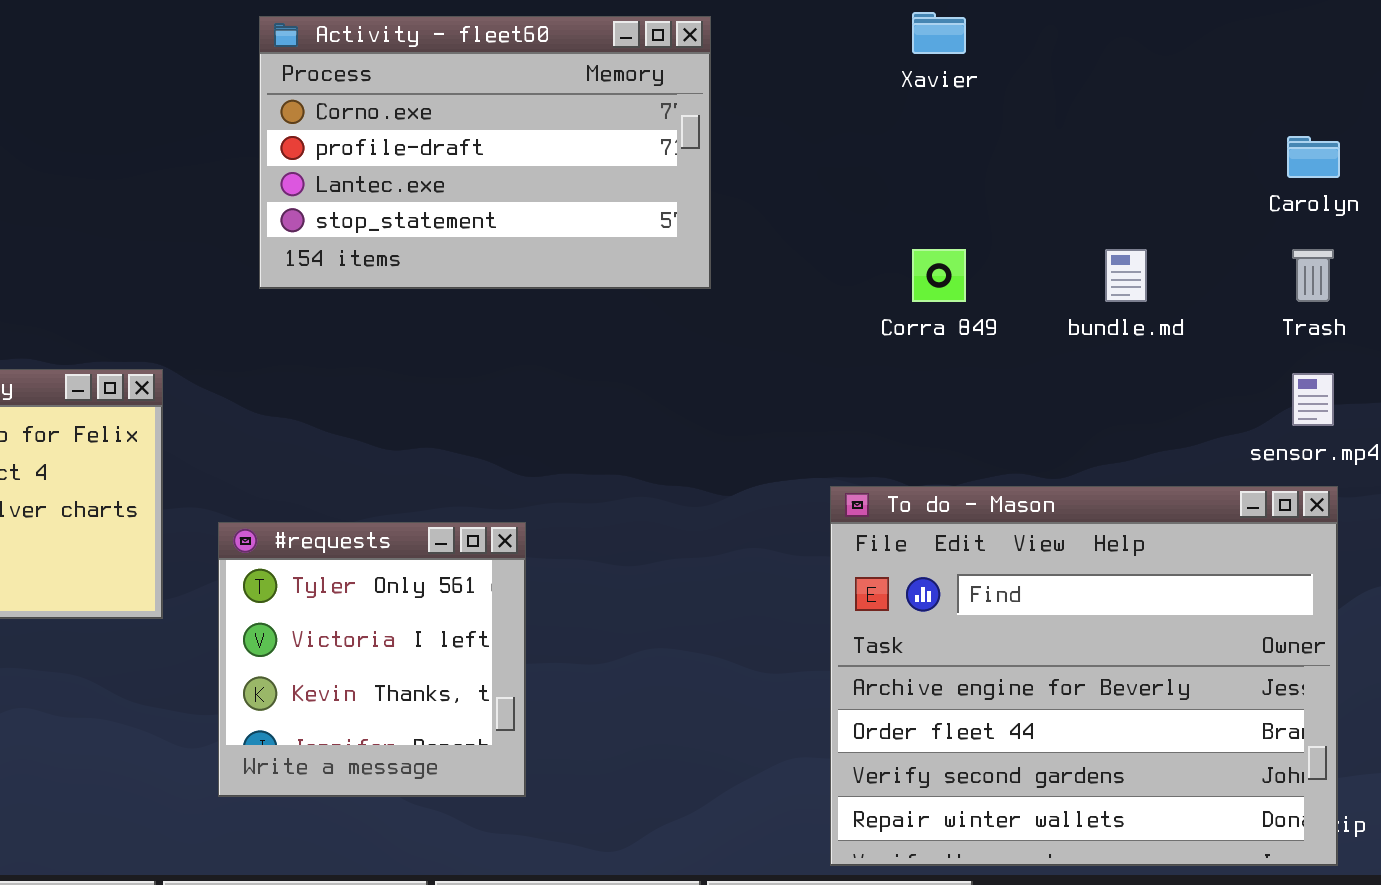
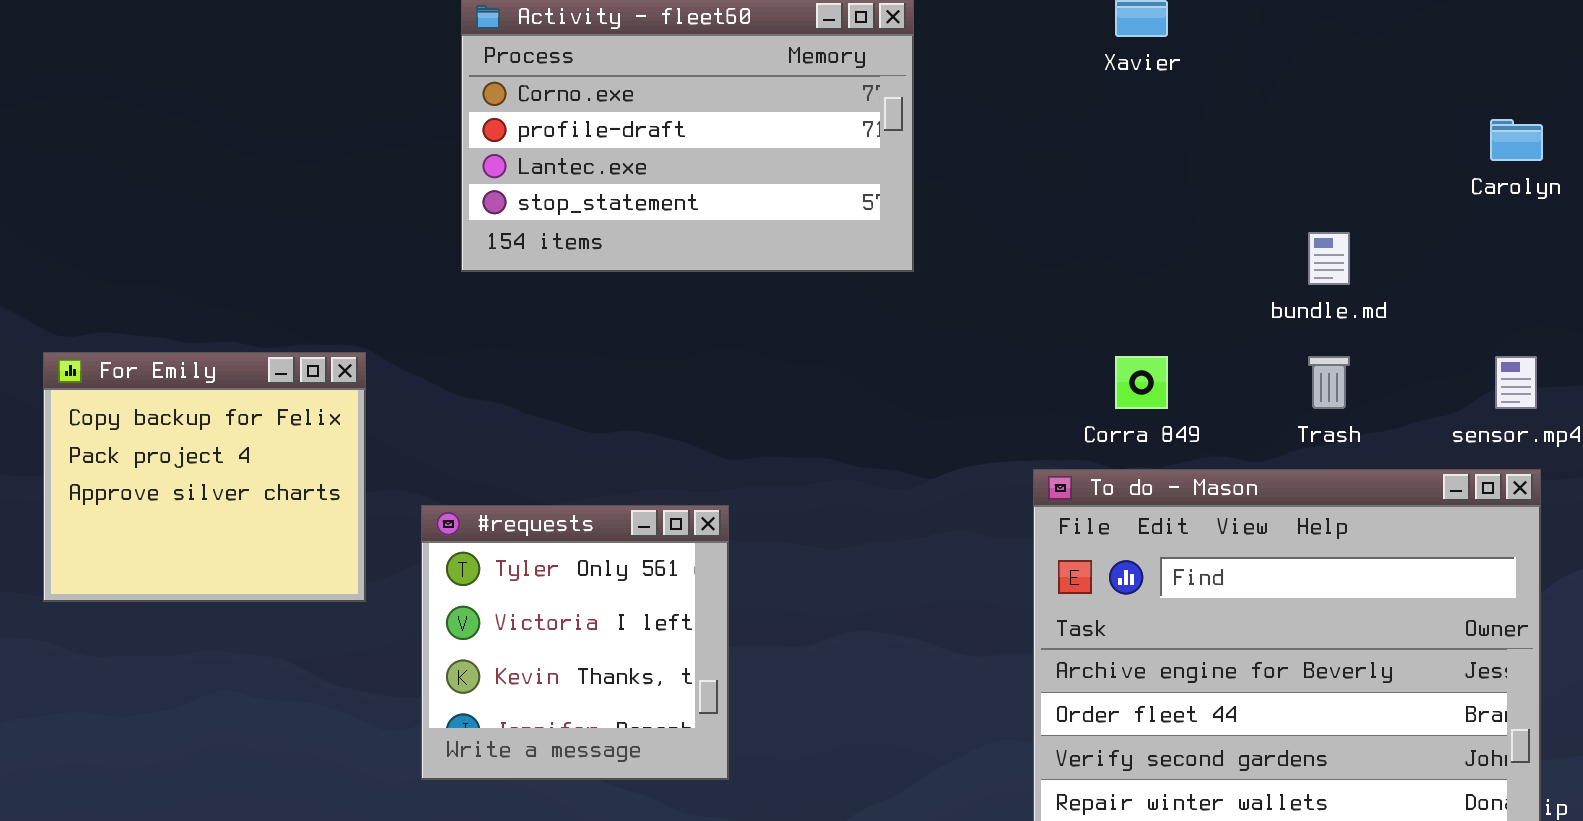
Corra 849: [912,249,966,302] -> [1115,356,1168,409], moved
Trash: [1292,249,1334,302] -> [1308,356,1350,409], moved

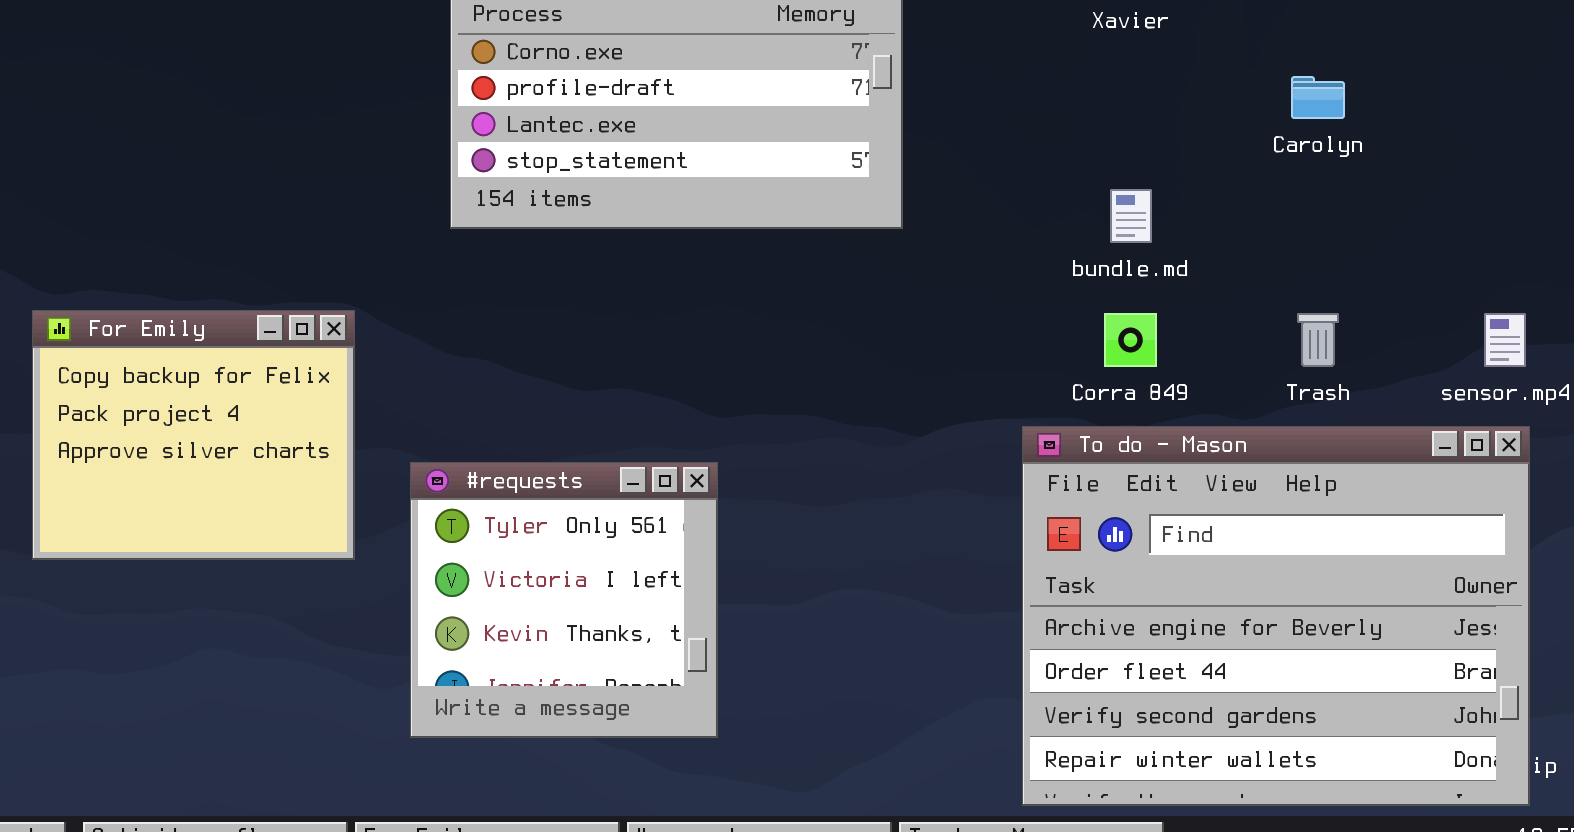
Carolyn: [1490,119,1543,161] -> [1291,76,1345,119], moved
bundle.md: [1308,232,1350,285] -> [1110,189,1152,243], moved

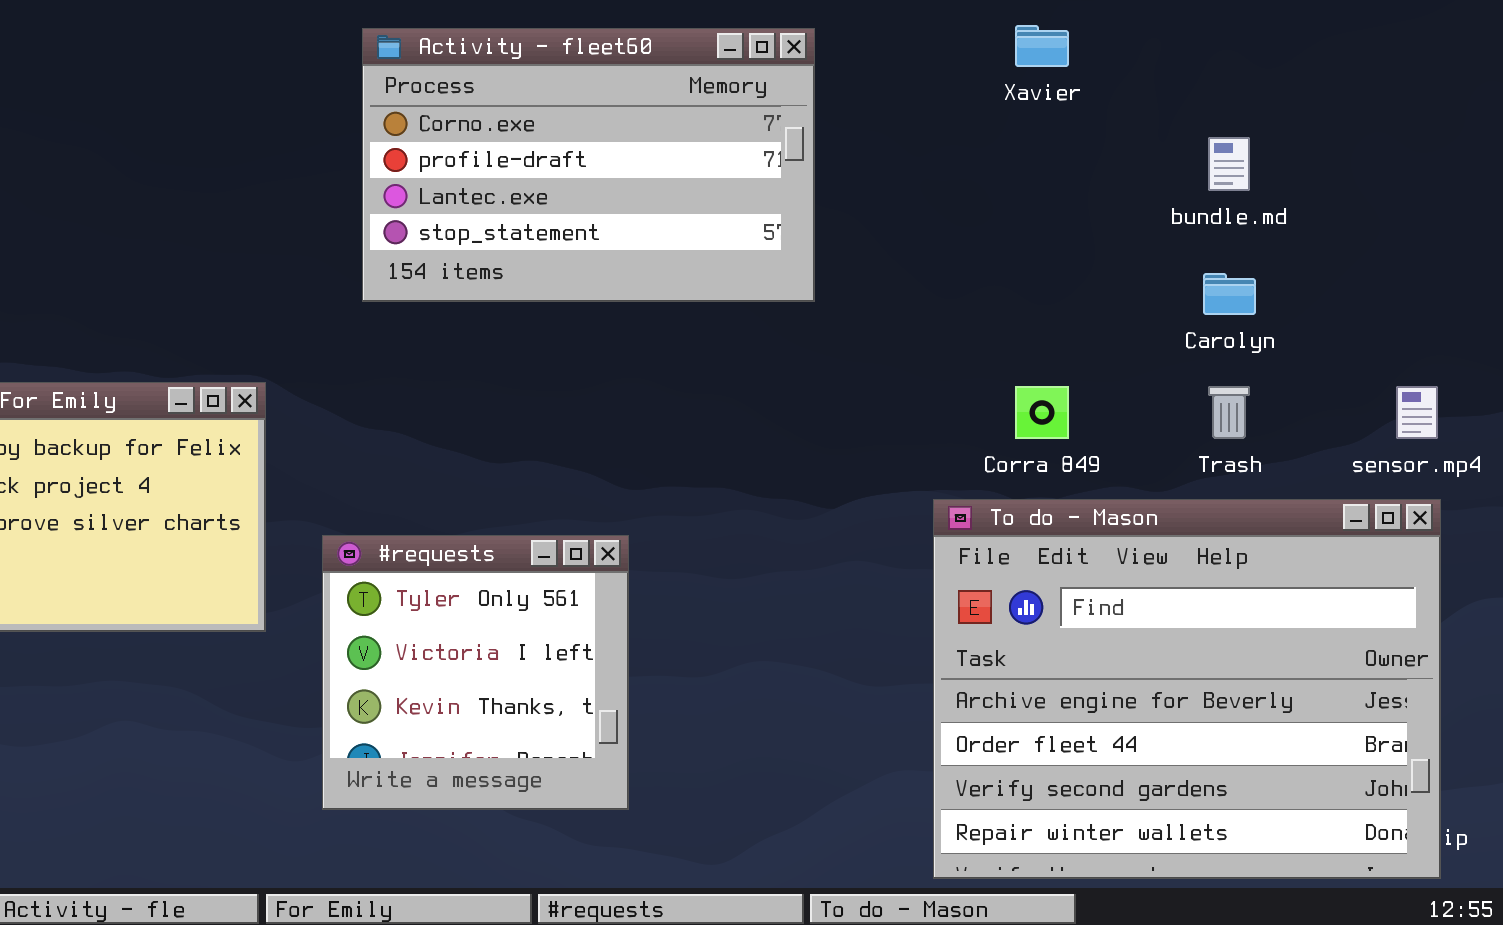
Carolyn: [1291,76,1345,119] -> [1203,273,1256,315], moved
bundle.md: [1110,189,1152,243] -> [1208,137,1250,191], moved

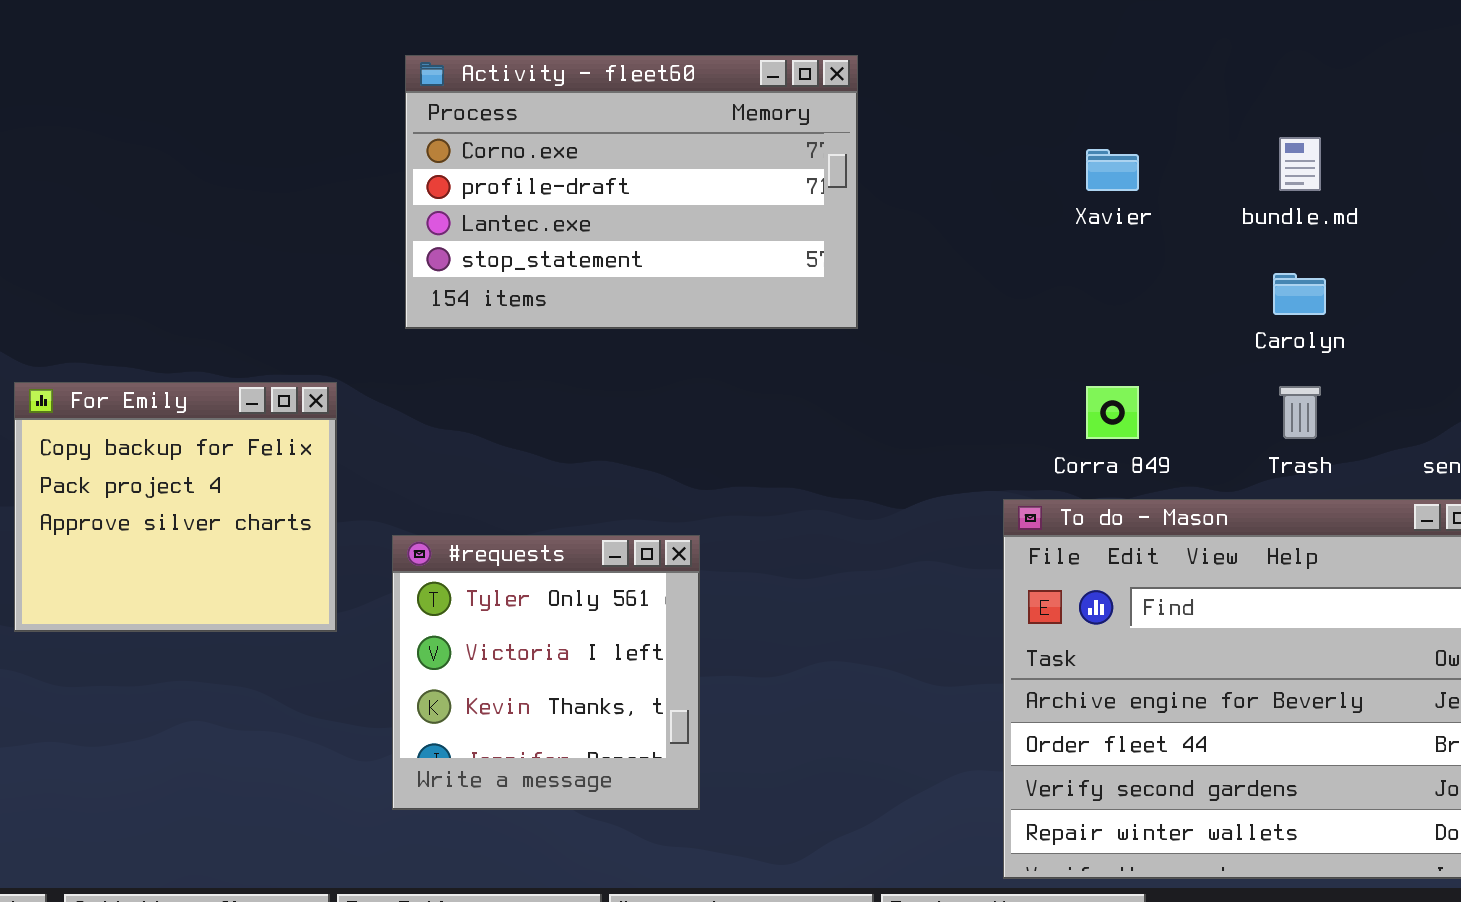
Xavier: [1015,25,1069,67] -> [1086,149,1139,191], moved
Activity - fleet60: [362,28,815,302] -> [405,55,858,329], moved

